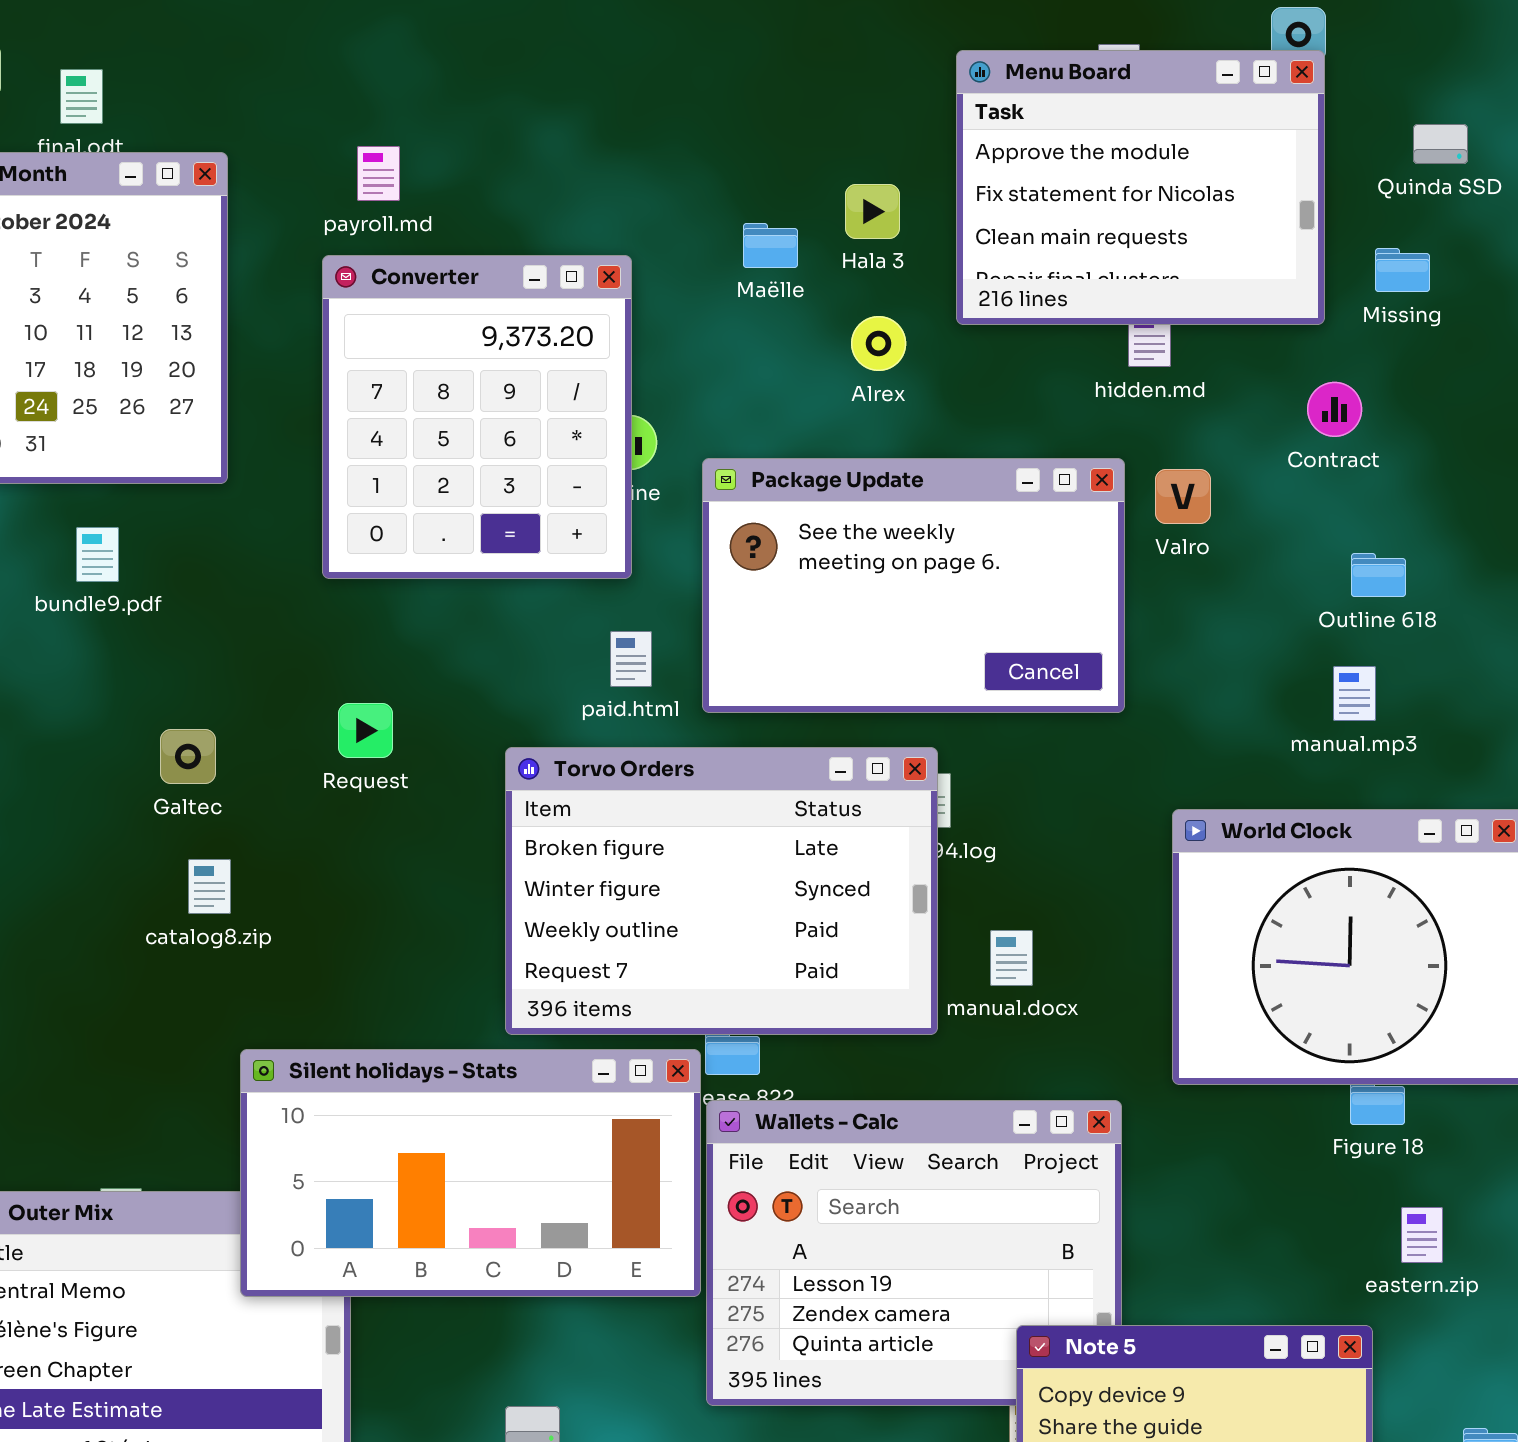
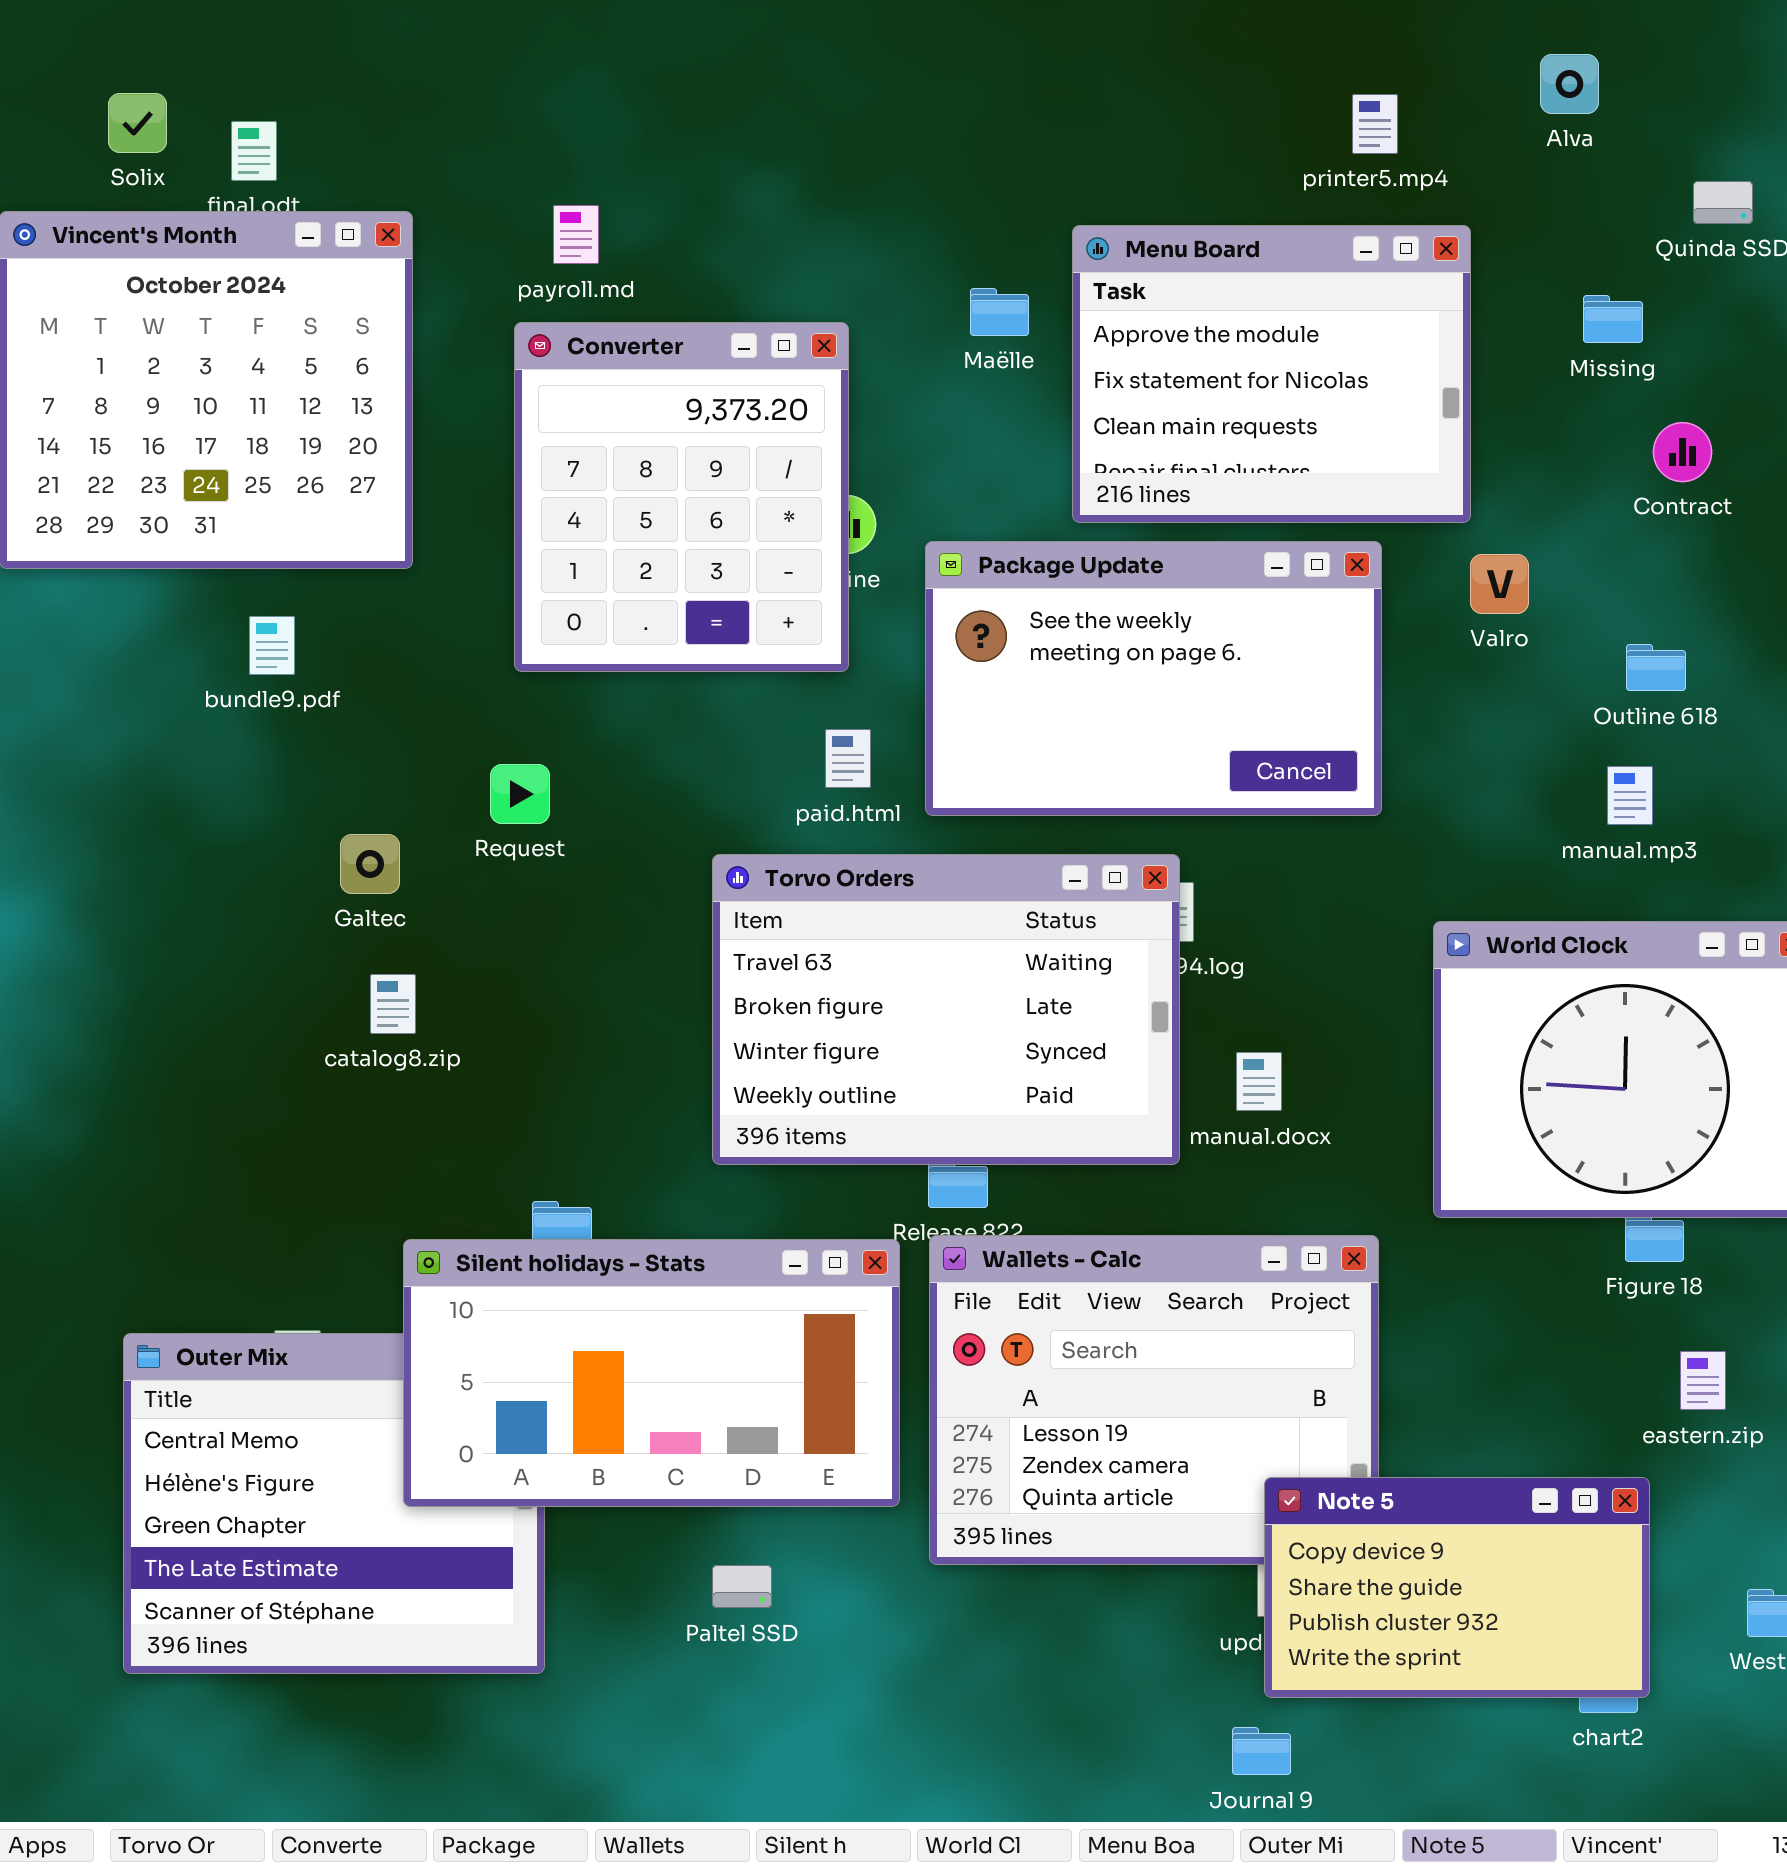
Menu Board: [956,50,1325,325] -> [1072,225,1471,523], moved
Missing: [1375,248,1430,292] -> [1583,295,1643,343], moved
Contract: [1307,382,1362,437] -> [1653,422,1712,482], moved
Valro: [1155,469,1211,524] -> [1470,554,1529,614], moved
Request: [338,703,393,758] -> [490,764,550,824], moved
Torvo Orders: [505,747,938,1035] -> [712,854,1180,1165], scrolled up 1 row
Silent holidays - Stats: [240,1049,701,1297] -> [403,1239,900,1507], moved

